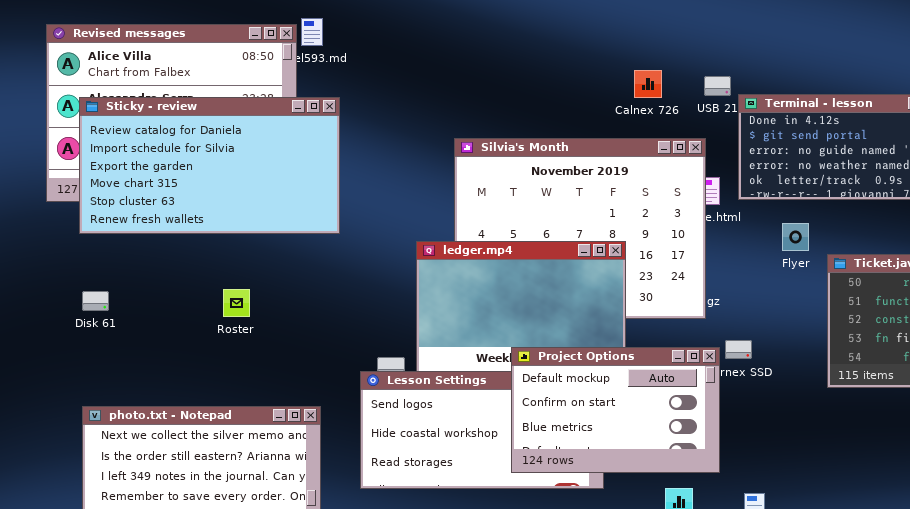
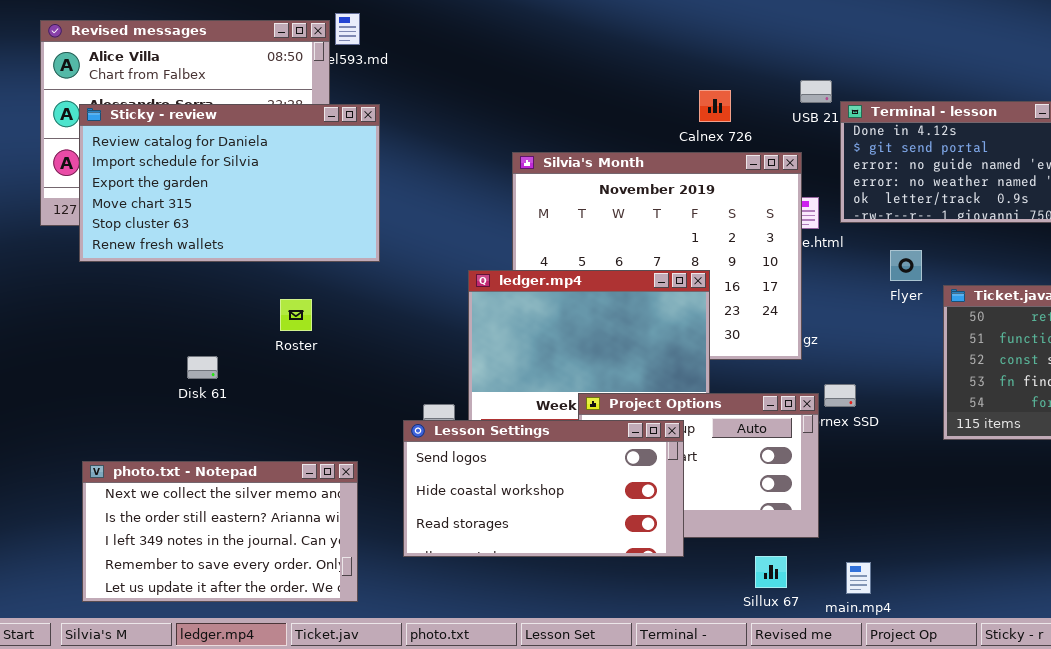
Calnex 726: [634,70,662,98] -> [699,90,731,122], moved
Roster: [223,289,250,317] -> [280,299,312,331], moved
Disk 61: [82,291,109,311] -> [187,356,218,379], moved
Lesson Settings: [360,371,604,489] -> [403,420,684,557], raised

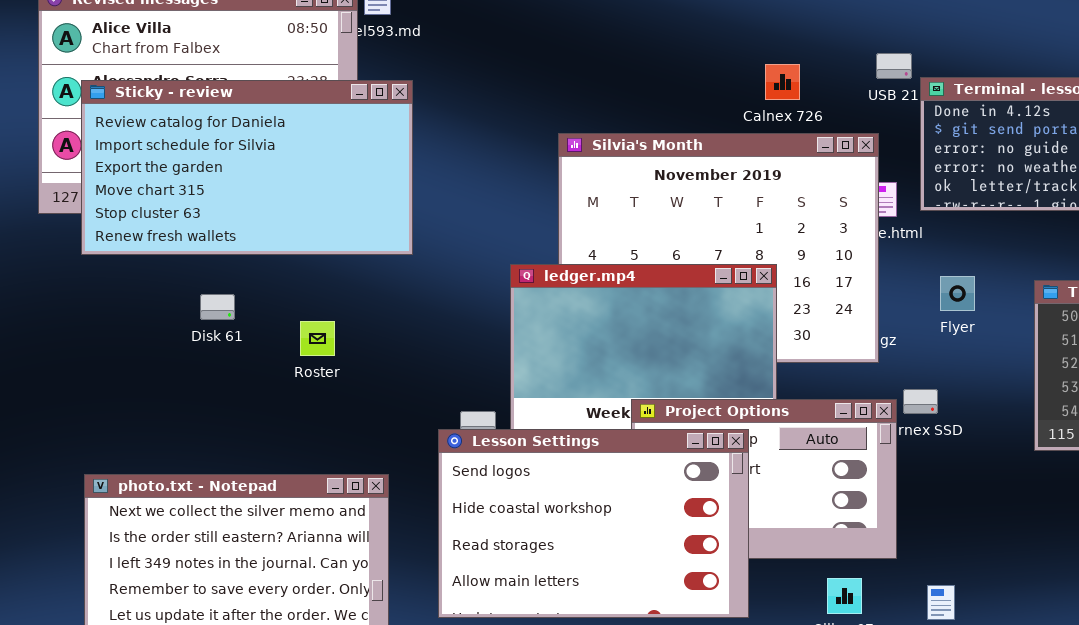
Flyer: [890,250,922,281] -> [940,276,975,311], moved
Roster: [280,299,312,331] -> [300,321,335,356], moved
Disk 61: [187,356,218,379] -> [200,294,235,320], moved
Lesson Settings: [403,420,684,557] -> [438,429,749,618], resized

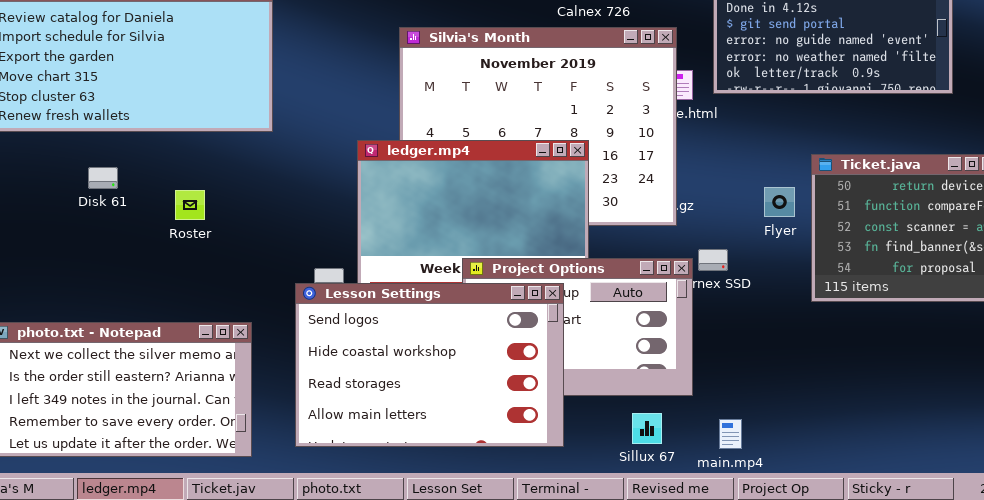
Flyer: [940,276,975,311] -> [764,187,795,217], moved

